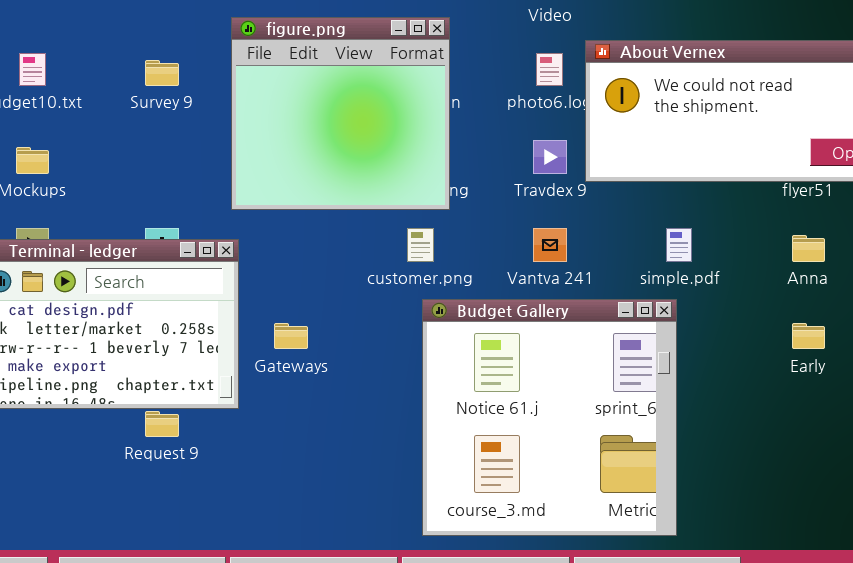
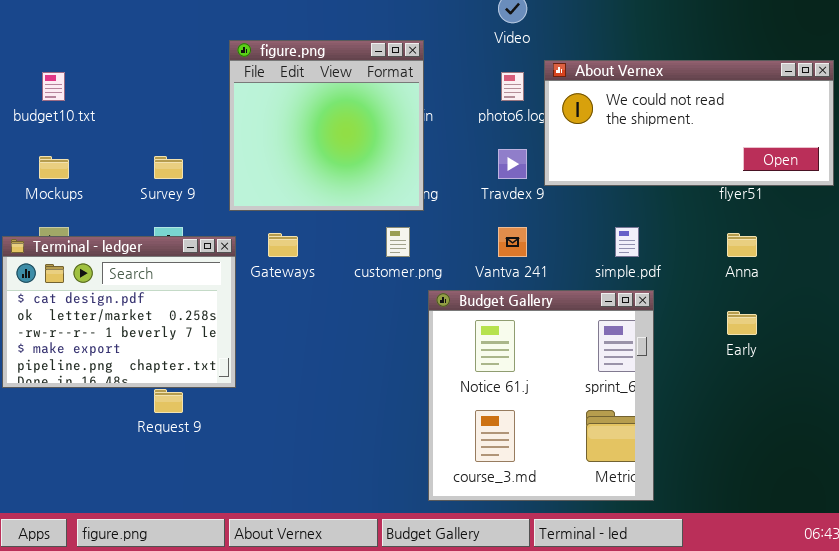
Survey 9: [145,60,179,86] -> [154,156,183,179], moved
Budget Gallery: [422,299,677,536] -> [428,290,654,501], moved
Gateways: [274,323,308,349] -> [268,233,298,257], moved

